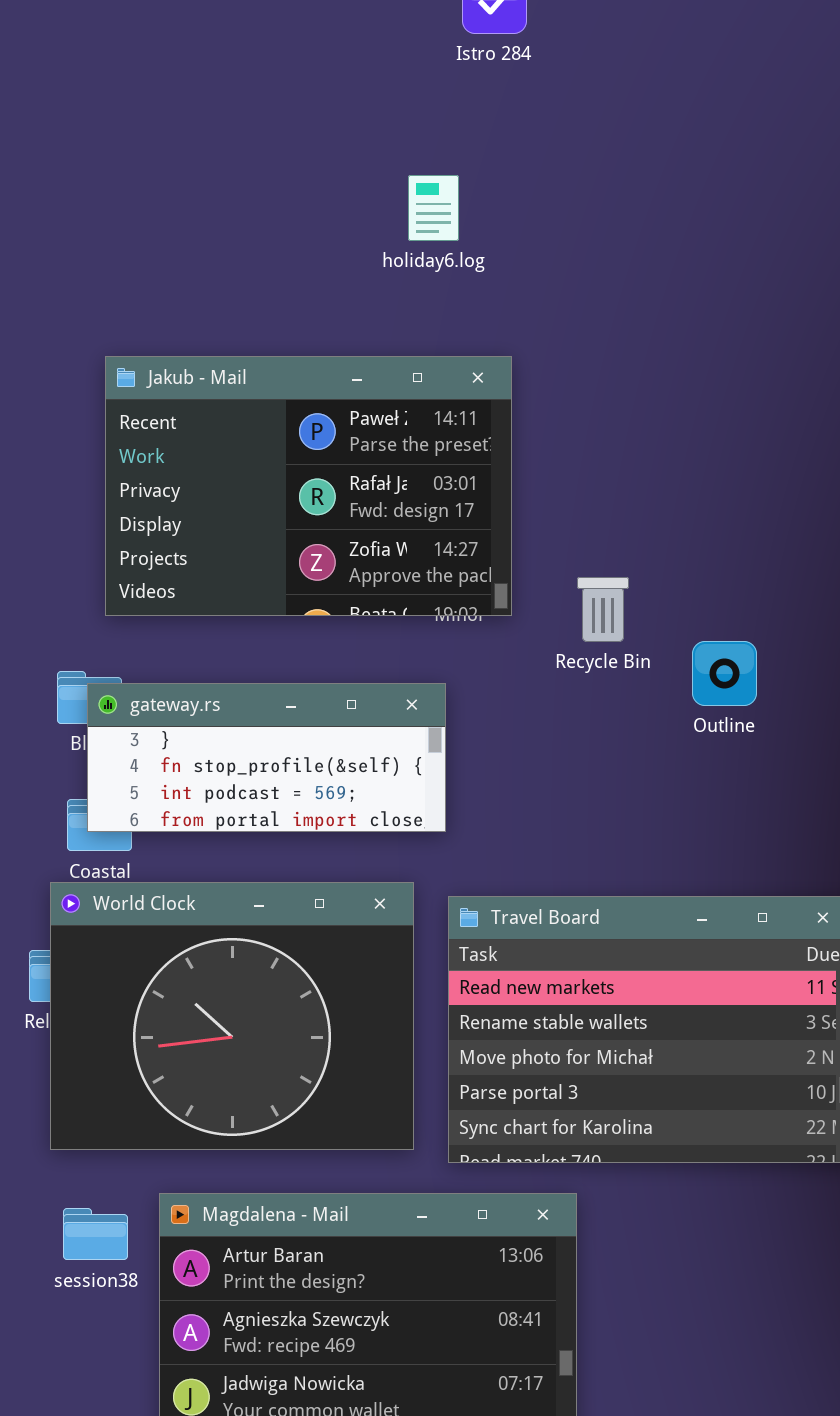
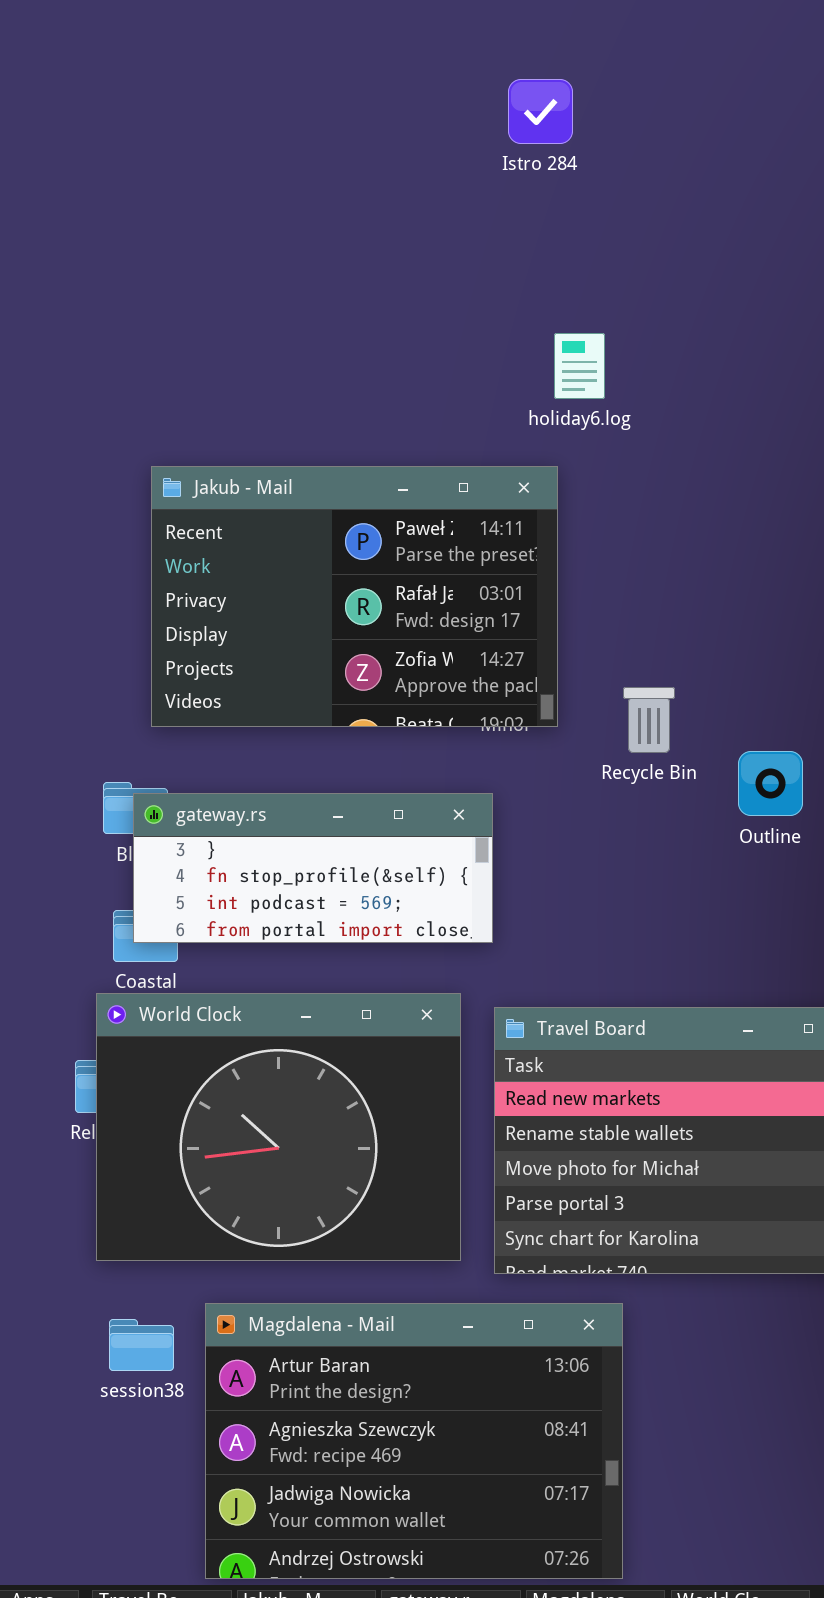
holiday6.log: [408,175,459,241] -> [554,333,605,399], moved

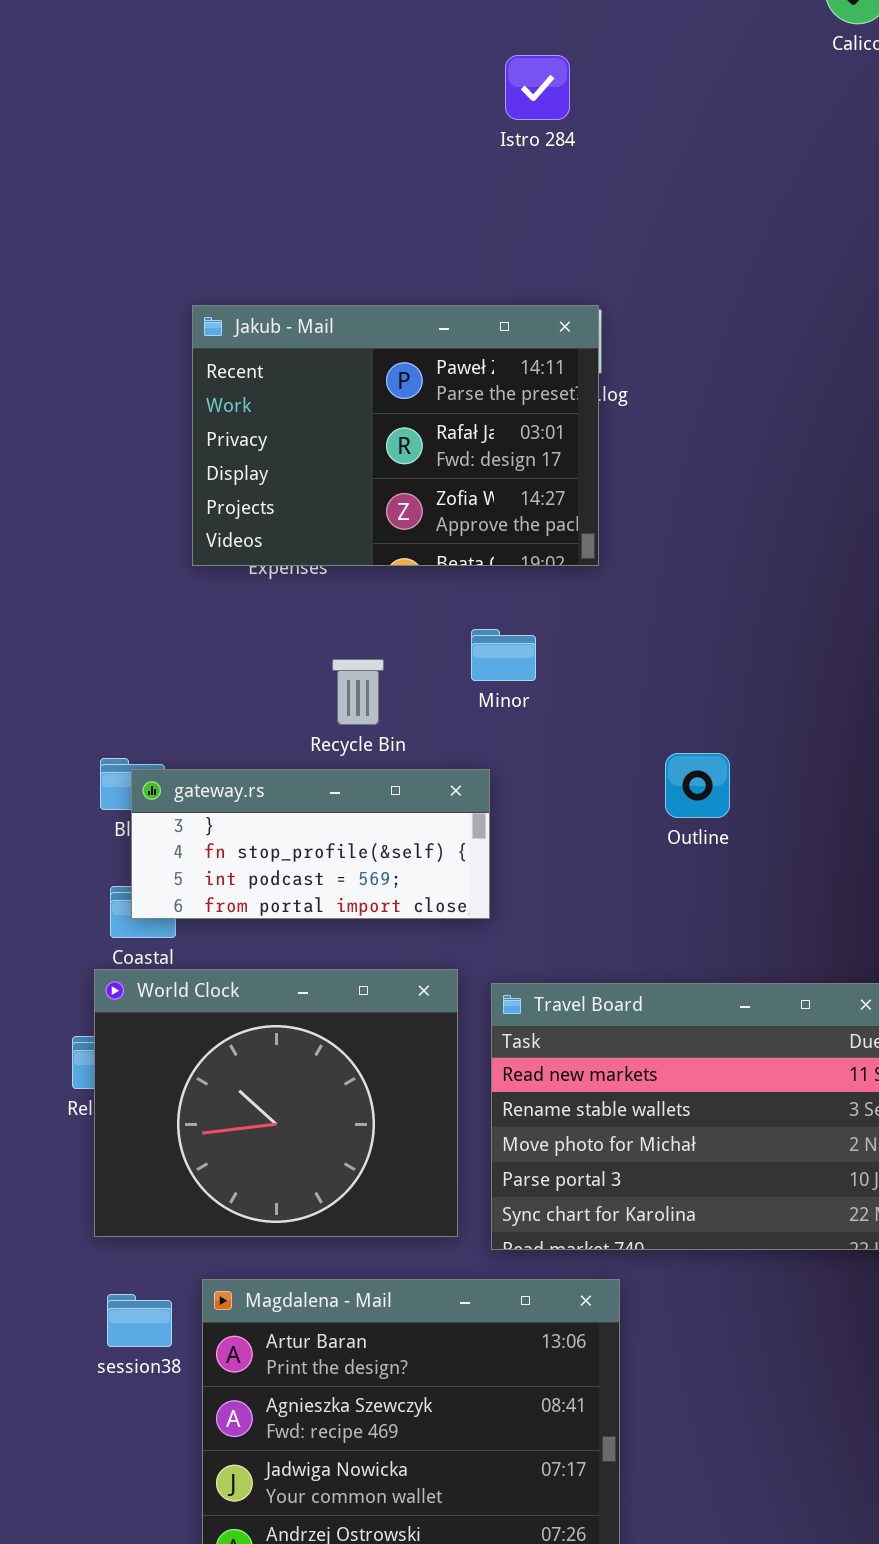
Jakub - Mail: [151,466,558,727] -> [192,305,599,566], moved
Recycle Bin: [623,687,675,753] -> [332,659,384,725], moved
Outline: [738,751,803,816] -> [665,753,730,818], moved

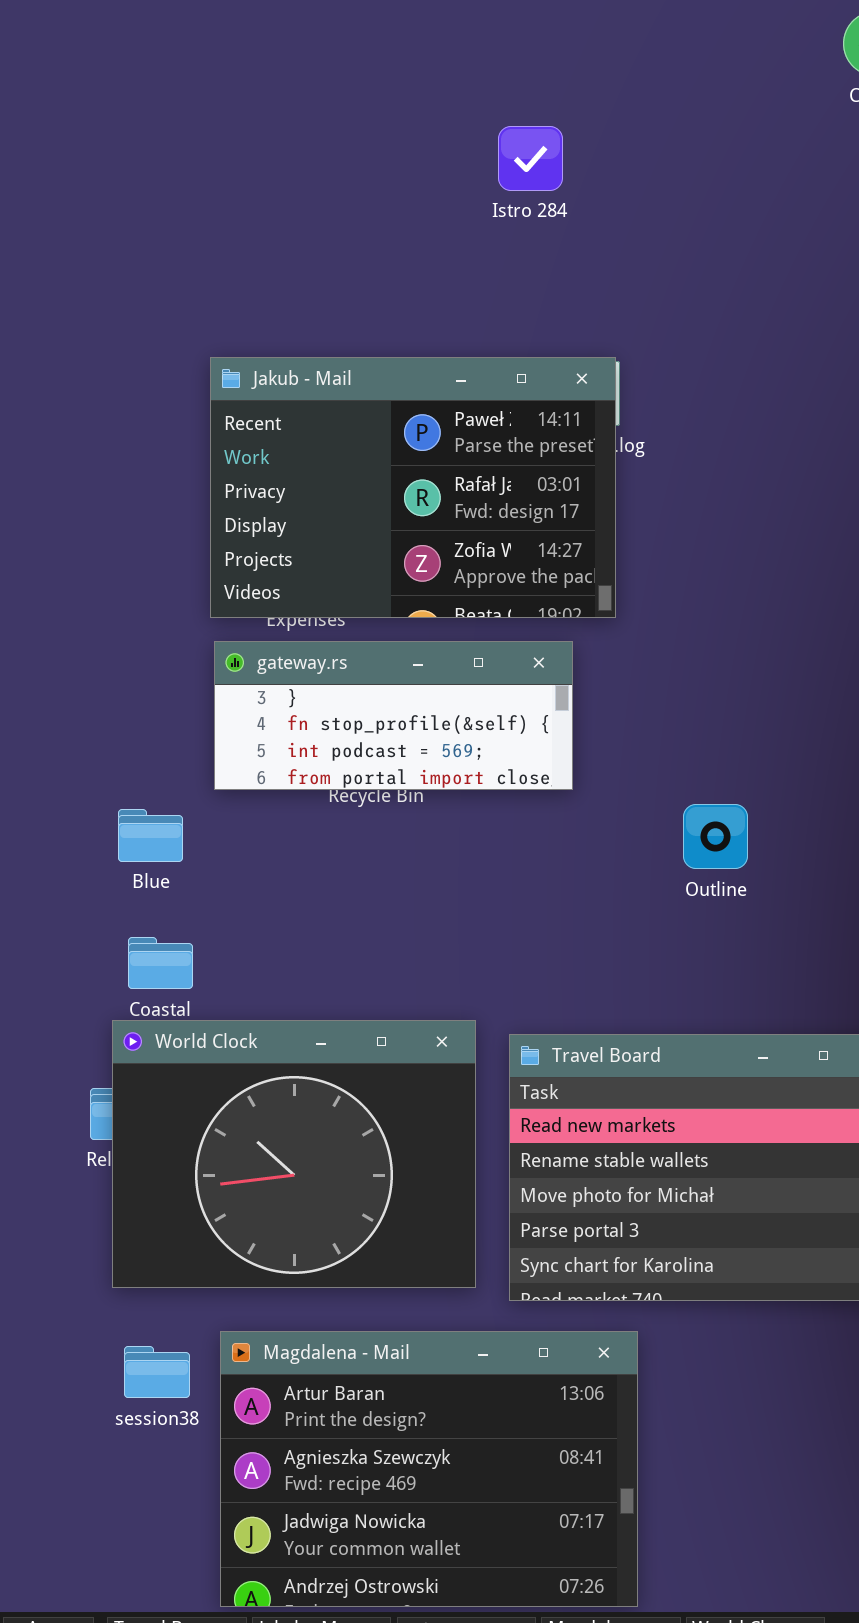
Istro 284: [505,55,570,120] -> [498,126,563,191], moved
gateway.rs: [131,769,490,919] -> [214,641,573,790], moved

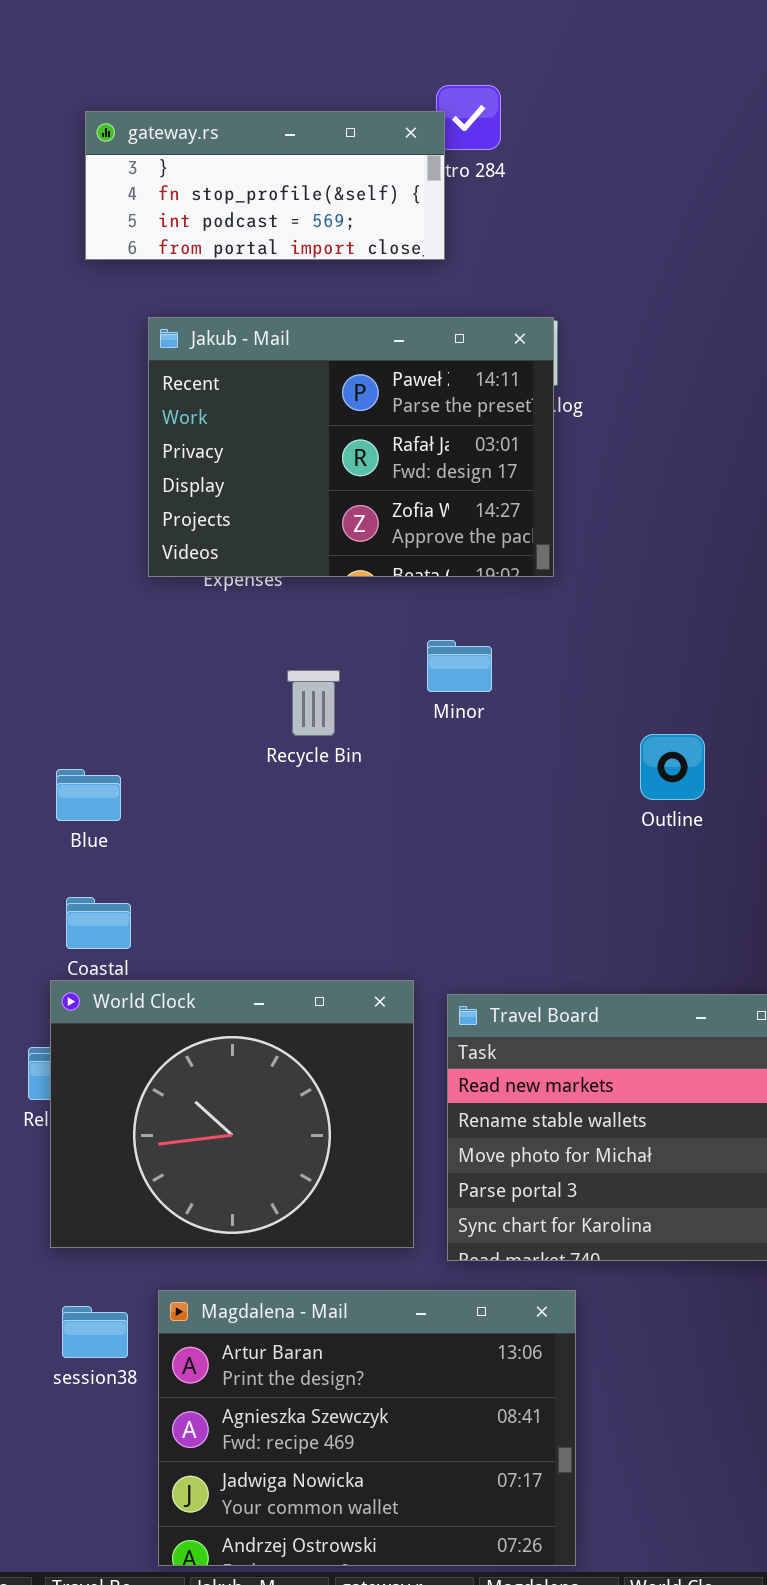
gateway.rs: [214,641,573,790] -> [85,111,445,260], moved
Outline: [683,804,748,869] -> [640,734,705,800], moved

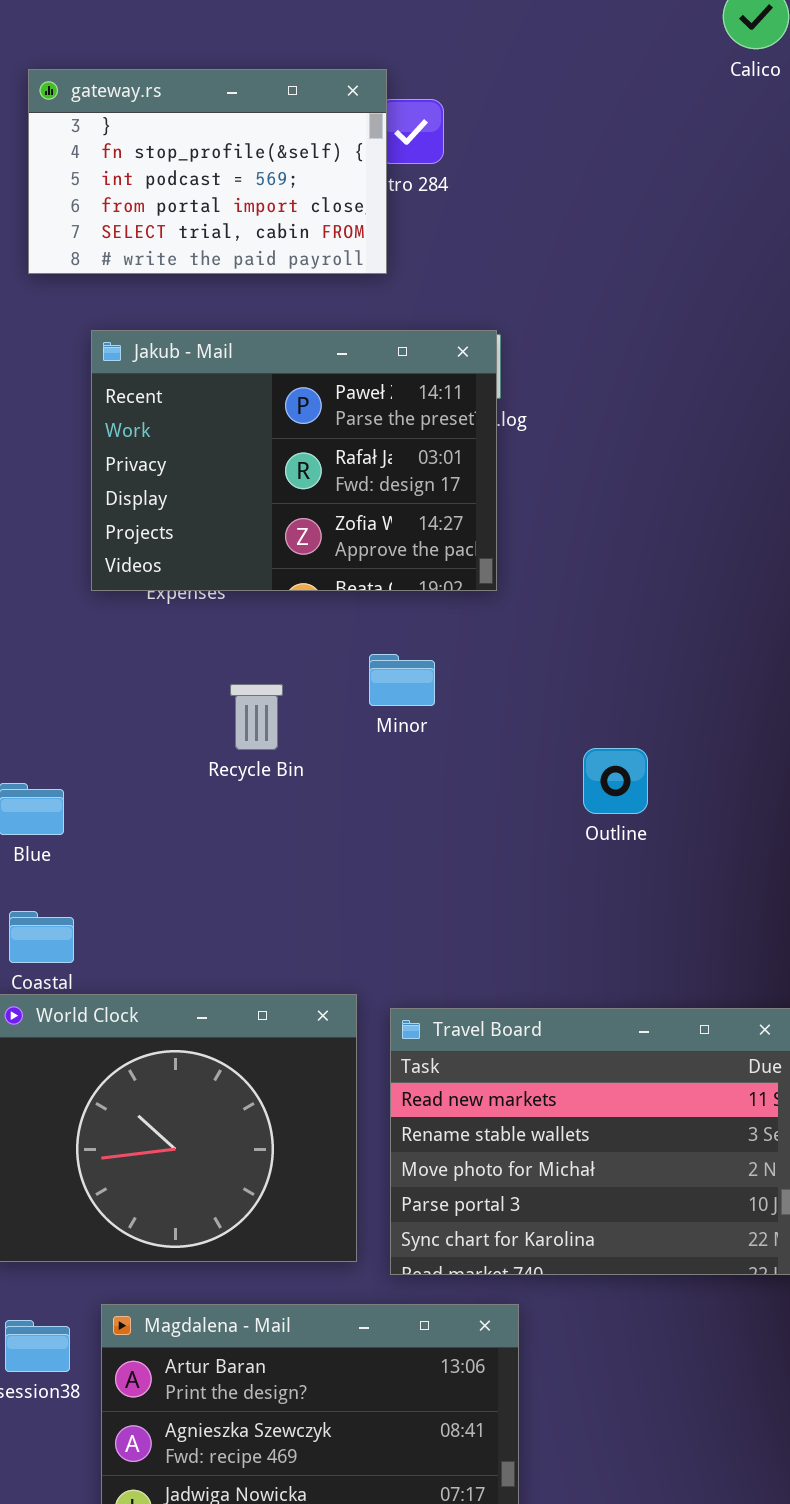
gateway.rs: [85,111,445,260] -> [28,69,387,274], resized

